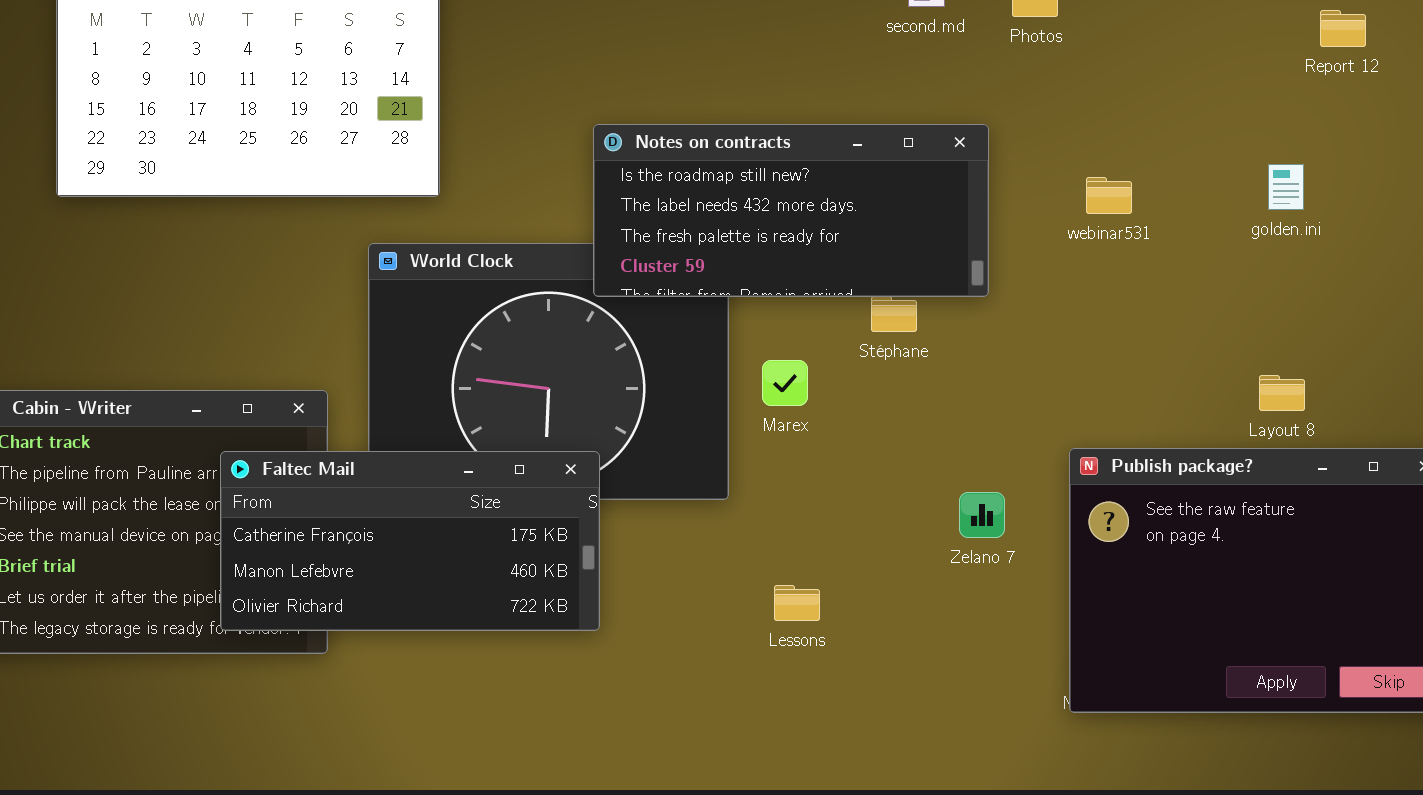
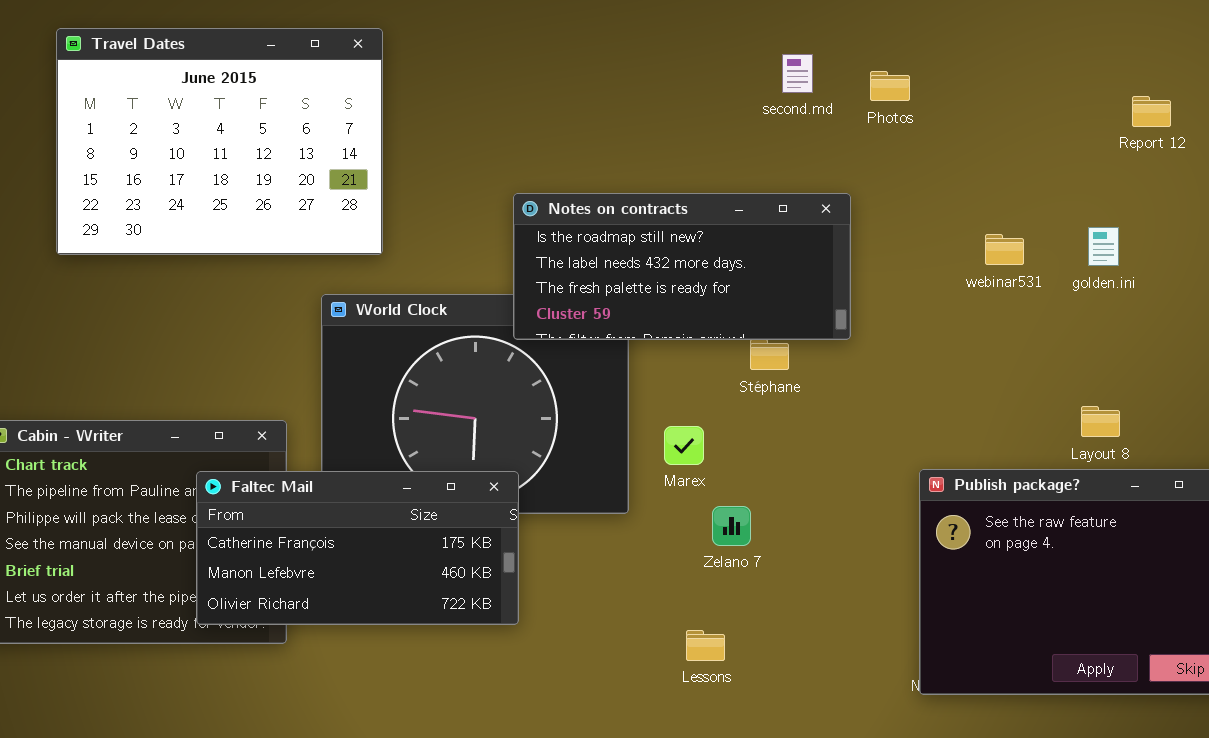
webinar531: [1086,177,1132,214] -> [985,234,1024,265], moved
Marex: [762,360,808,406] -> [664,426,704,465], moved
Zelano 7: [959,492,1005,538] -> [712,506,751,546], moved
Lessons: [774,585,820,621] -> [686,630,725,661], moved

